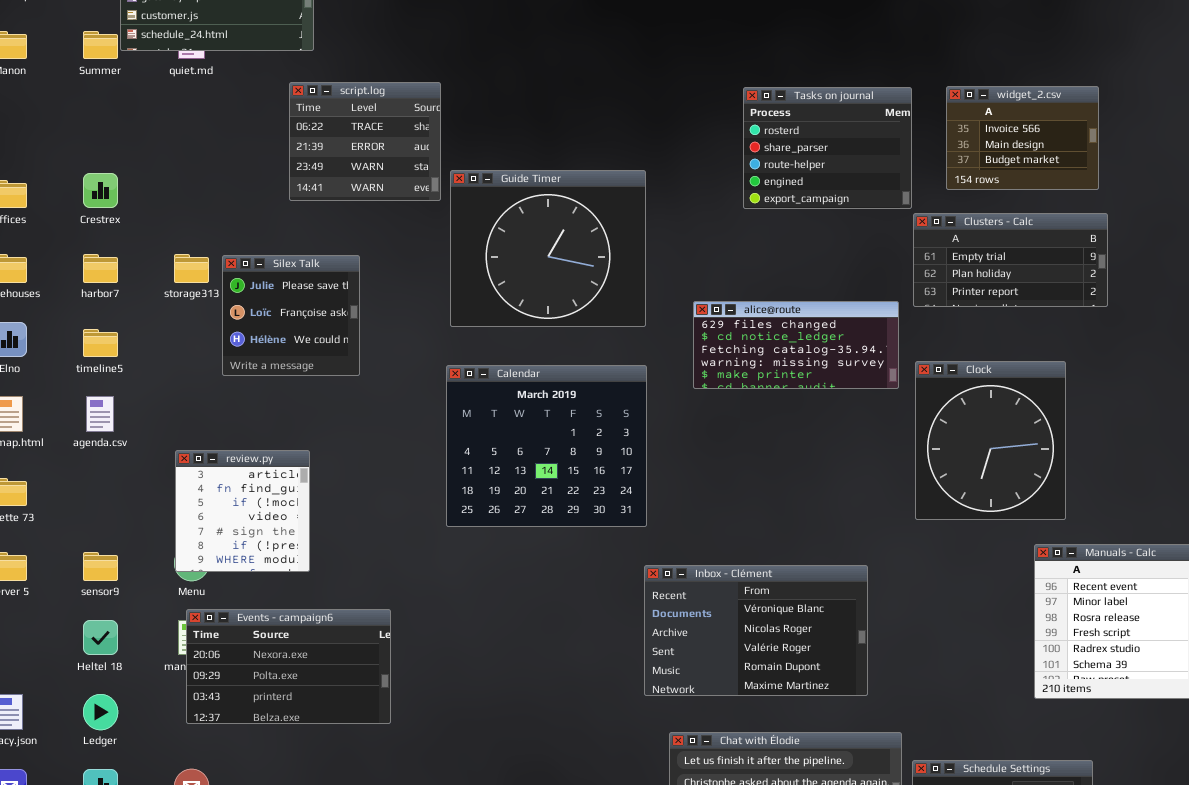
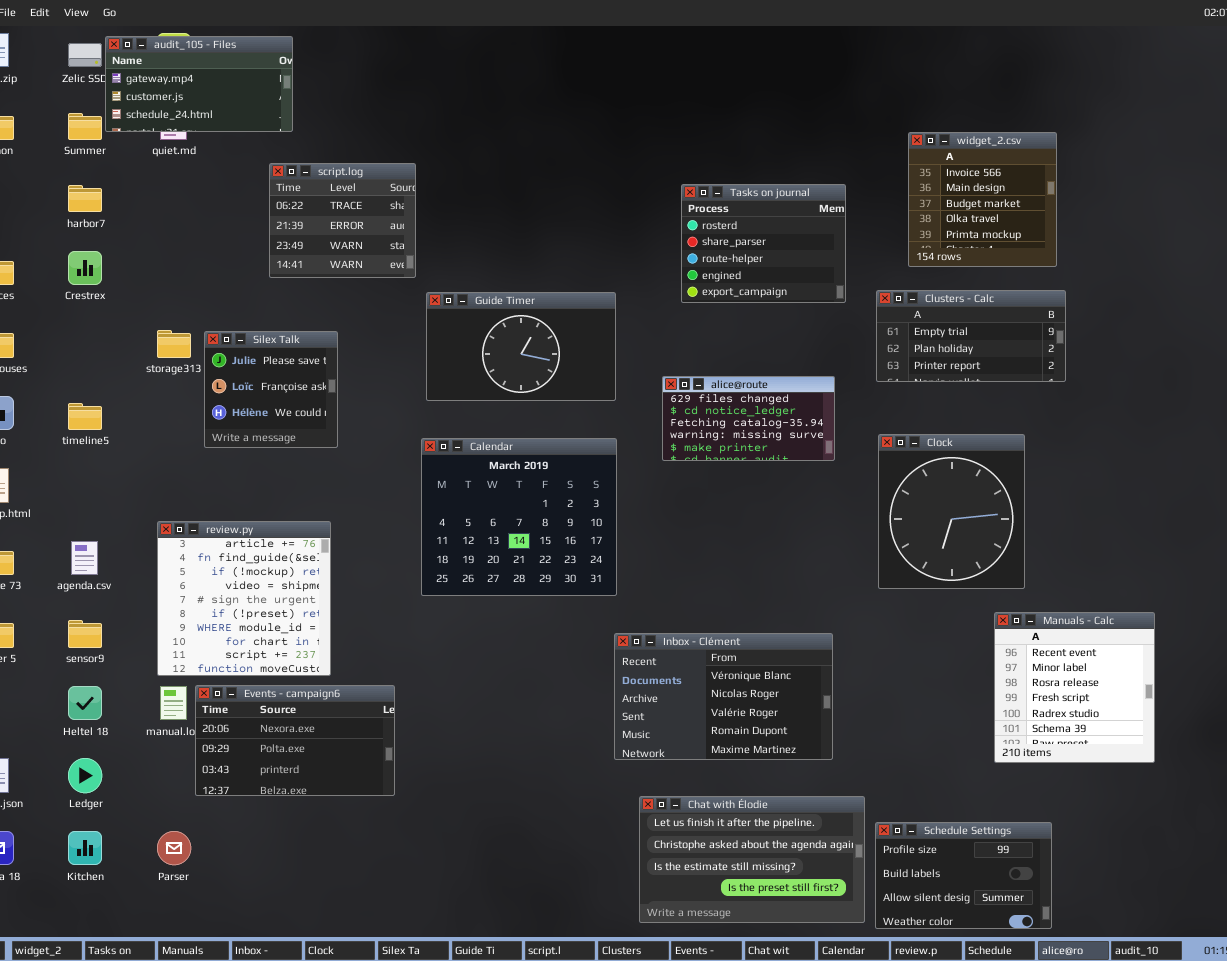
widget_2.csv: [946,86,1099,190] -> [908,132,1057,267], resized
Tasks on journal: [743,87,912,209] -> [681,184,846,303], moved
Guide Timer: [450,170,646,327] -> [426,292,616,401], resized
harbor7: [83,254,118,283] -> [68,185,102,212], moved
alice@route: [693,301,899,389] -> [662,376,835,461], resized
agenda.csv: [86,396,114,432] -> [71,541,98,575], moved
review.py: [175,450,310,572] -> [157,521,331,676], resized
Events - campaign6: [186,609,391,724] -> [195,685,395,796], moved

